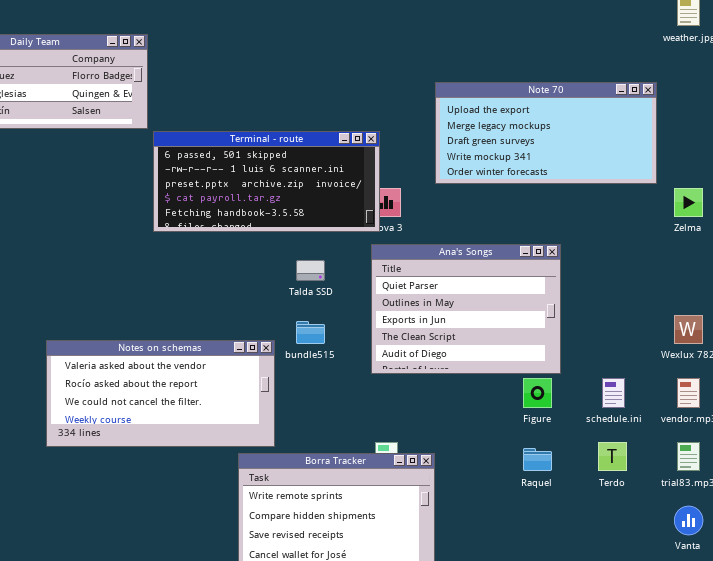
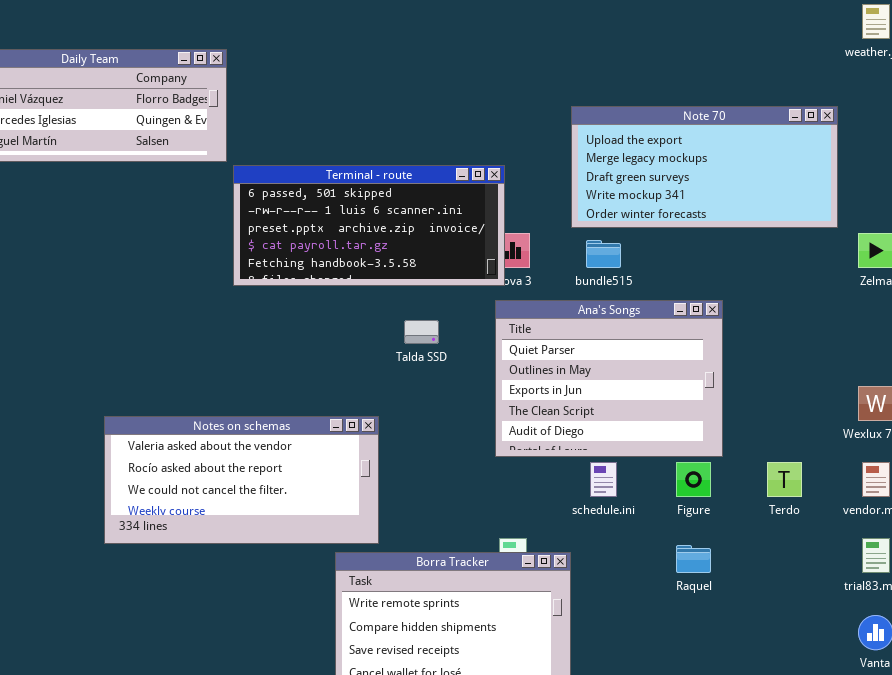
bundle515: [296,321,325,344] -> [586,240,621,268], moved
schedule.ini: [602,378,625,408] -> [590,462,617,497], moved
Terdo: [598,442,627,471] -> [767,462,802,497], moved

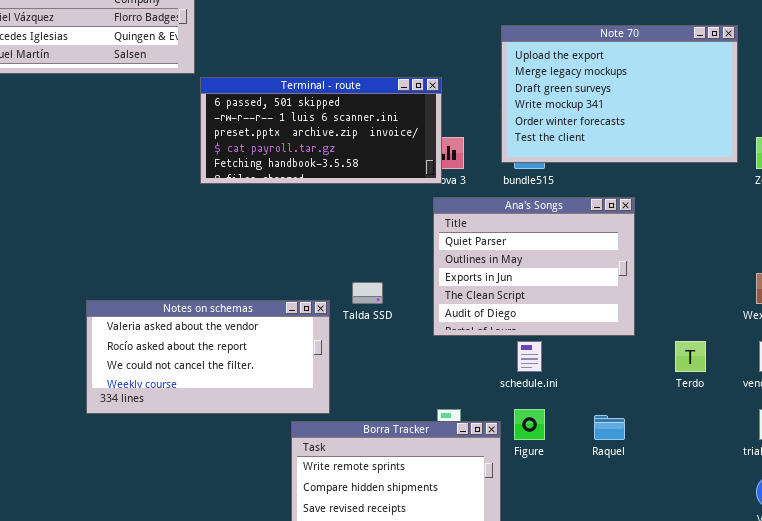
Note 70: [571,106,838,228] -> [501,25,738,163], resized
Talda SSD: [404,320,439,344] -> [352,282,383,304], moved
Figure: [676,462,711,497] -> [514,409,545,440], moved

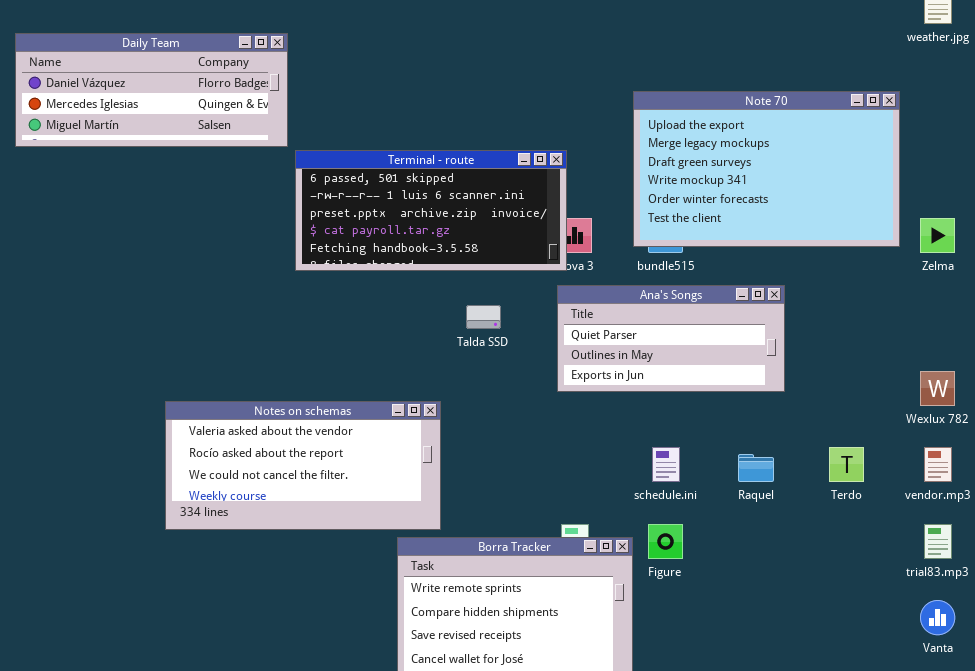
Ana's Songs: [433,197,635,336] -> [557,285,785,392], resized
Talda SSD: [352,282,383,304] -> [466,305,501,329], moved
Raquel: [594,415,625,440] -> [738,454,774,482], moved

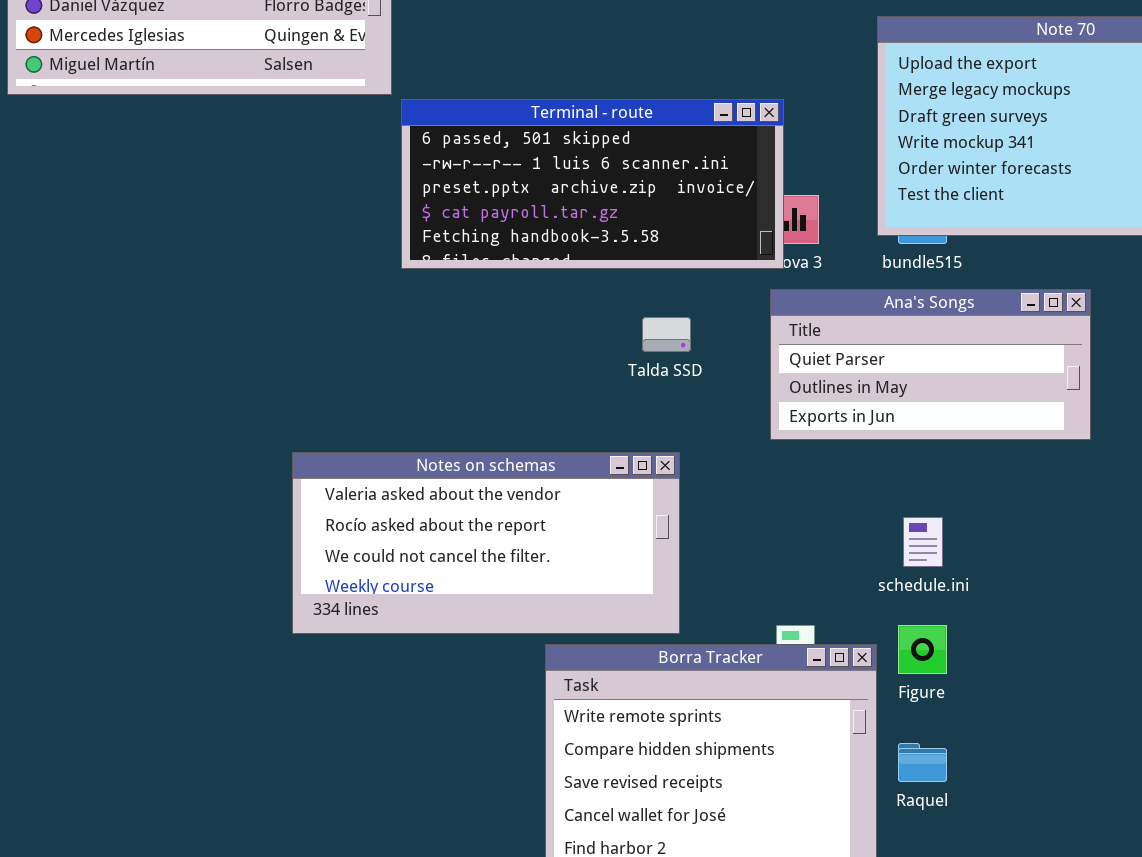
Notes on schemas: [165,401,441,530] -> [292,452,680,634], moved
Raquel: [738,454,774,482] -> [898,743,947,782], moved

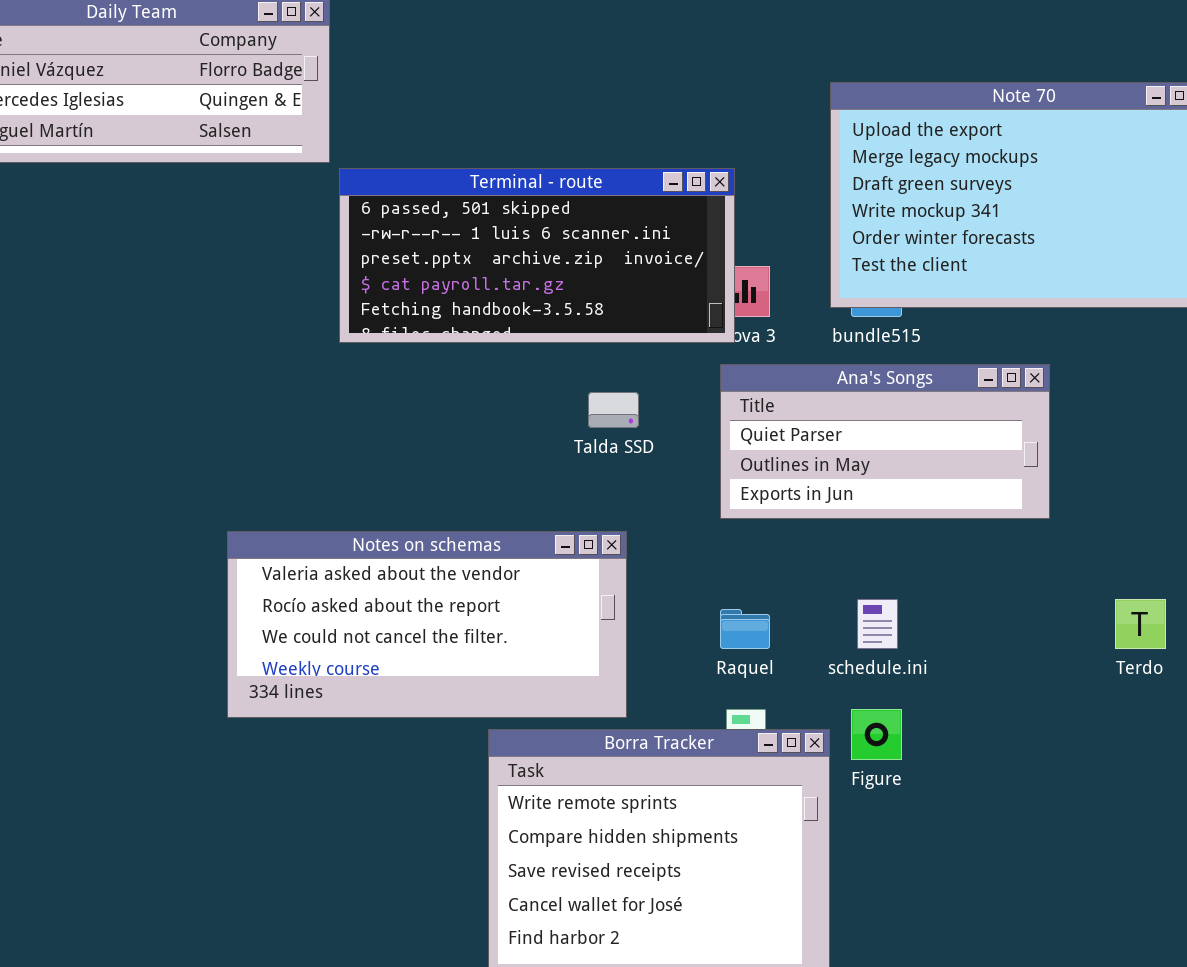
Raquel: [898,743,947,782] -> [720,609,770,649], moved

